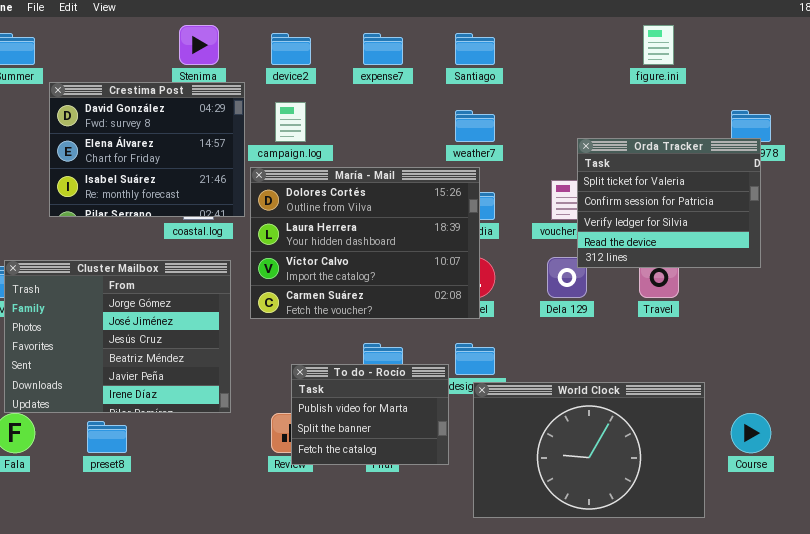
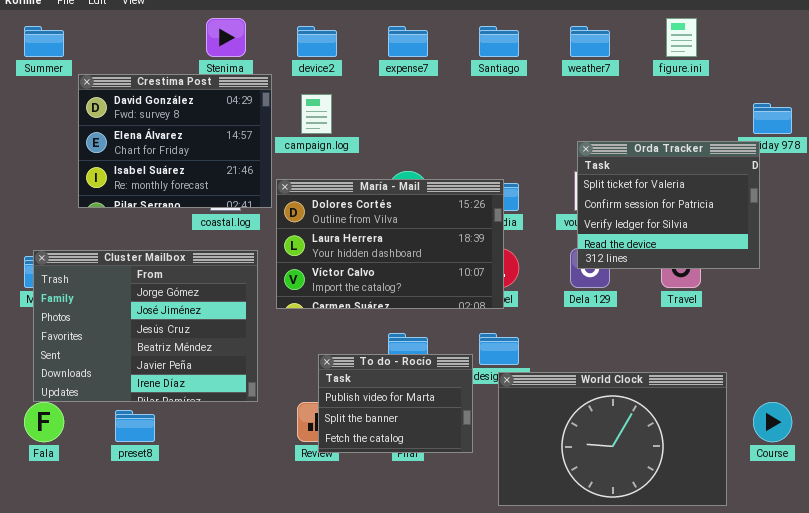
weather7: [455,110,495,142] -> [570,26,610,57], moved
Orda Tracker: [577,138,761,268] -> [577,141,760,269], moved
María - Mail: [250,167,480,319] -> [276,179,504,309], resized

